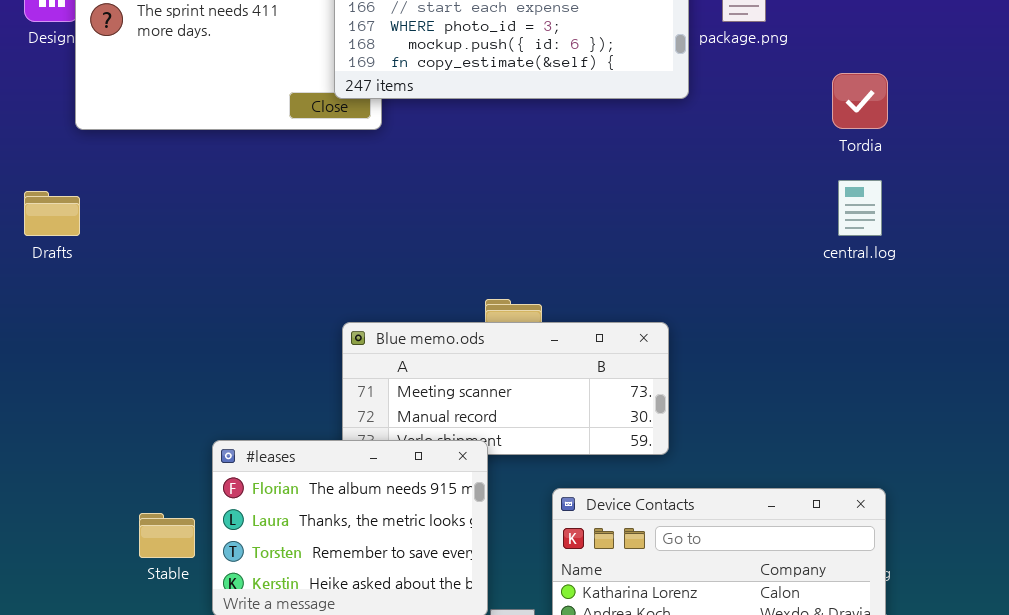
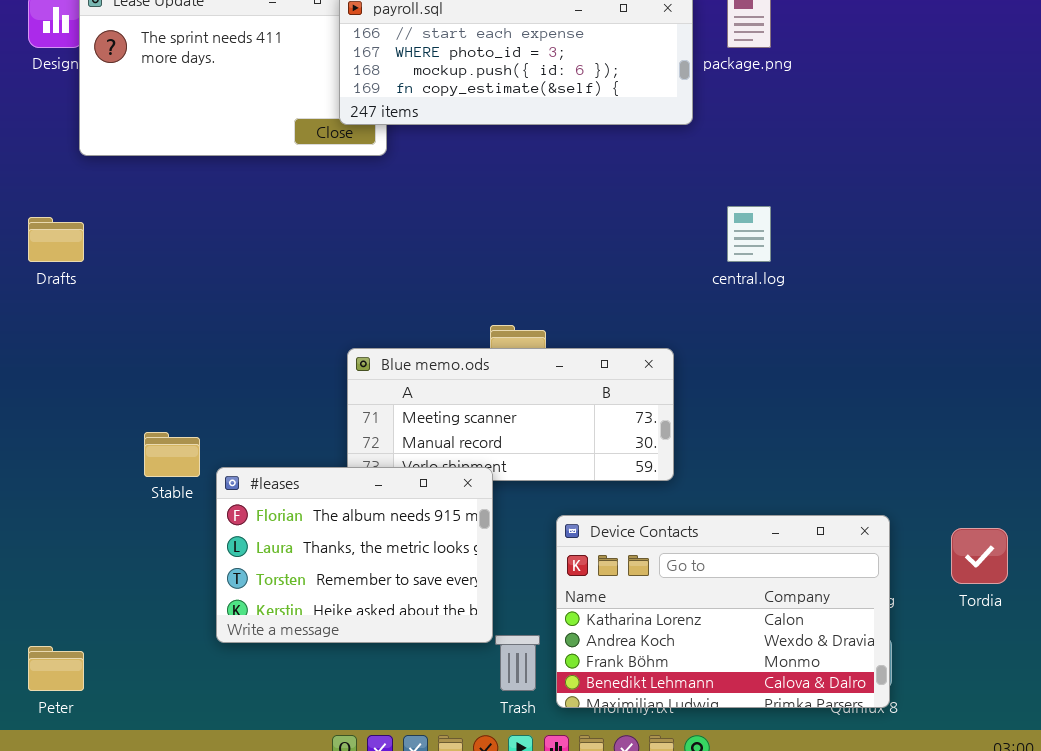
Tordia: [832,73,888,129] -> [951,528,1008,584], moved
central.log: [838,180,882,236] -> [727,206,771,262], moved
Stable: [139,513,195,558] -> [144,432,200,477], moved

